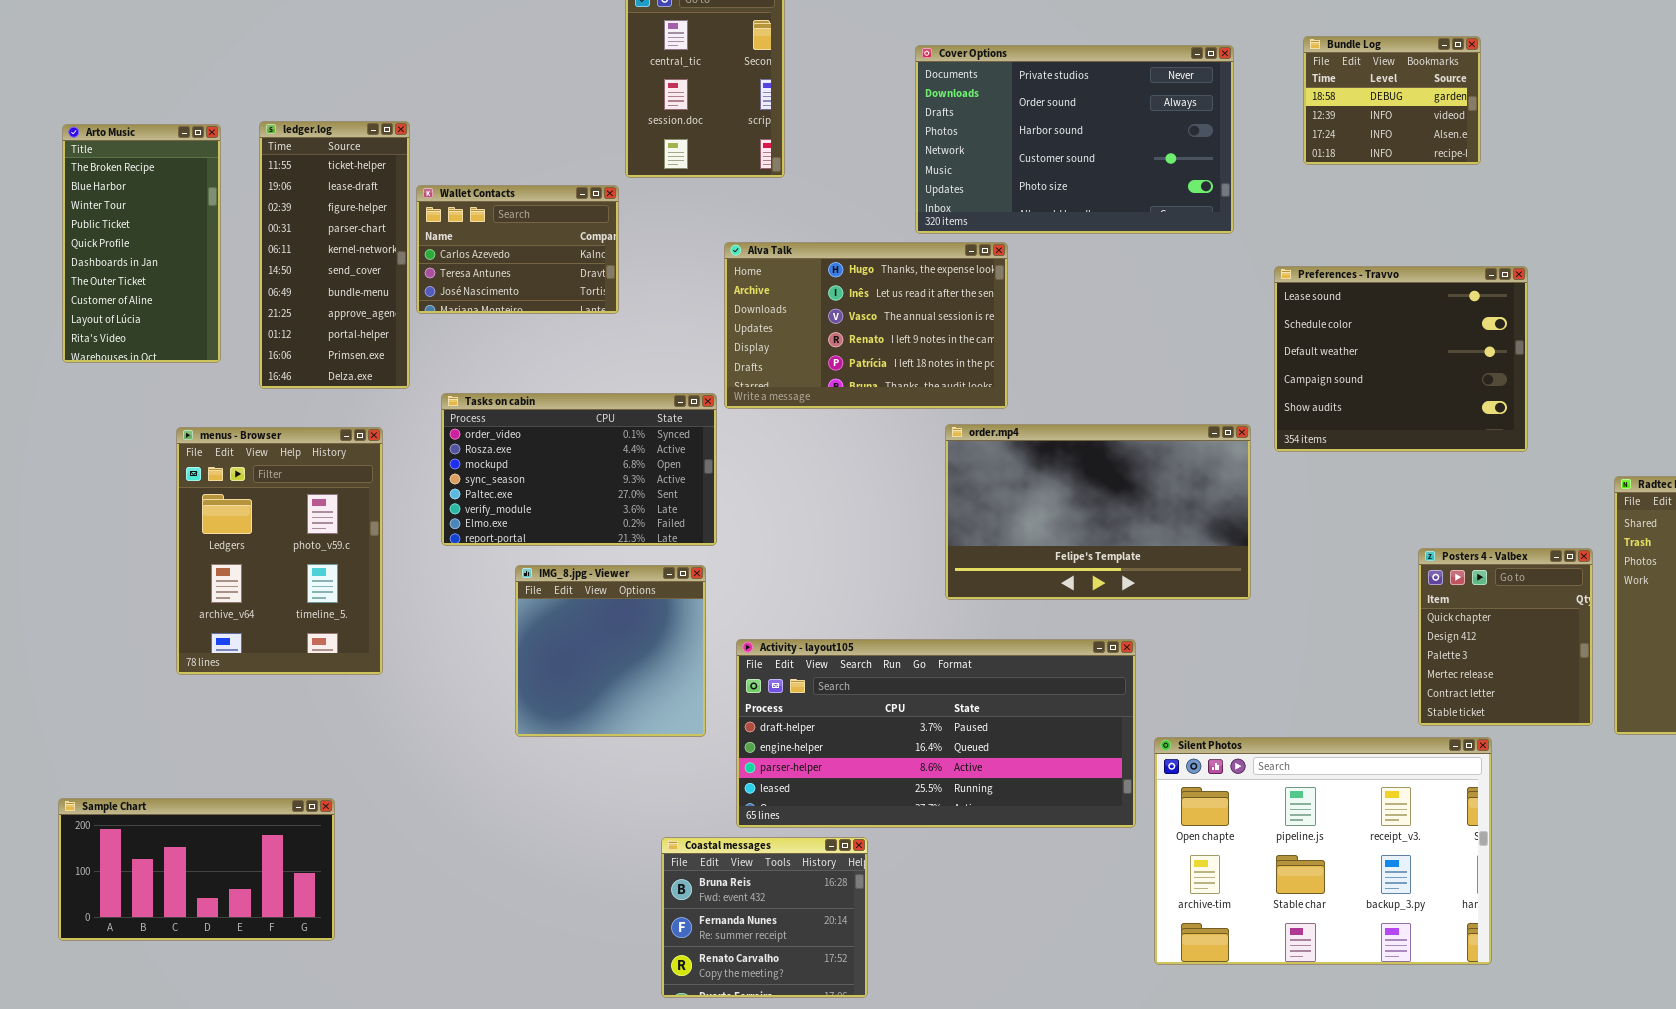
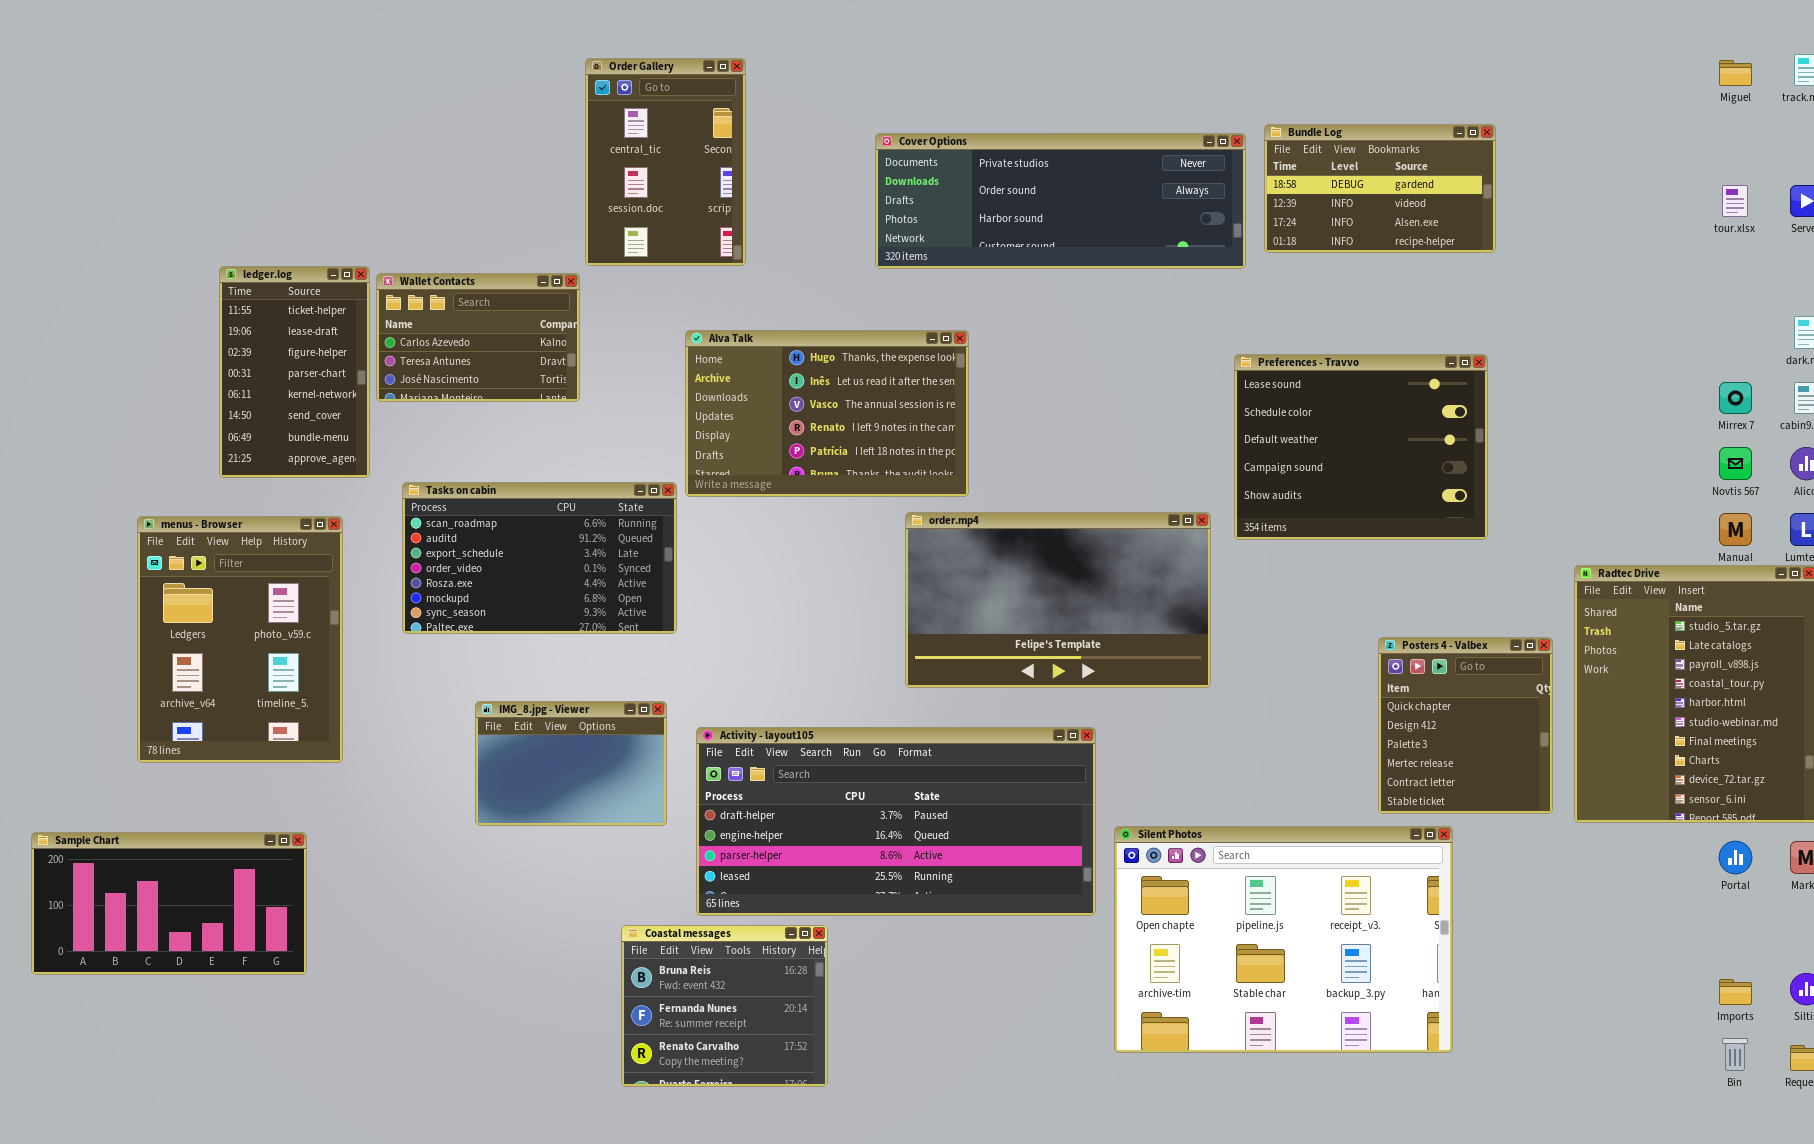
Bundle Log: [1303,36,1481,165] -> [1264,124,1496,253], resized
Cover Options: [915,45,1234,234] -> [875,133,1246,269], resized
ledger.log: [259,121,410,389] -> [219,266,370,478], resized
Arto Music: [62,124,221,363] -> none, closed
Tasks on cabin: [441,393,717,546] -> [402,482,677,634], scrolled up 3 rows
IMG_8.jpg - Viewer: [515,565,706,737] -> [475,701,667,826], resized
Sample Chart: [58,798,335,941] -> [31,832,307,975], moved

